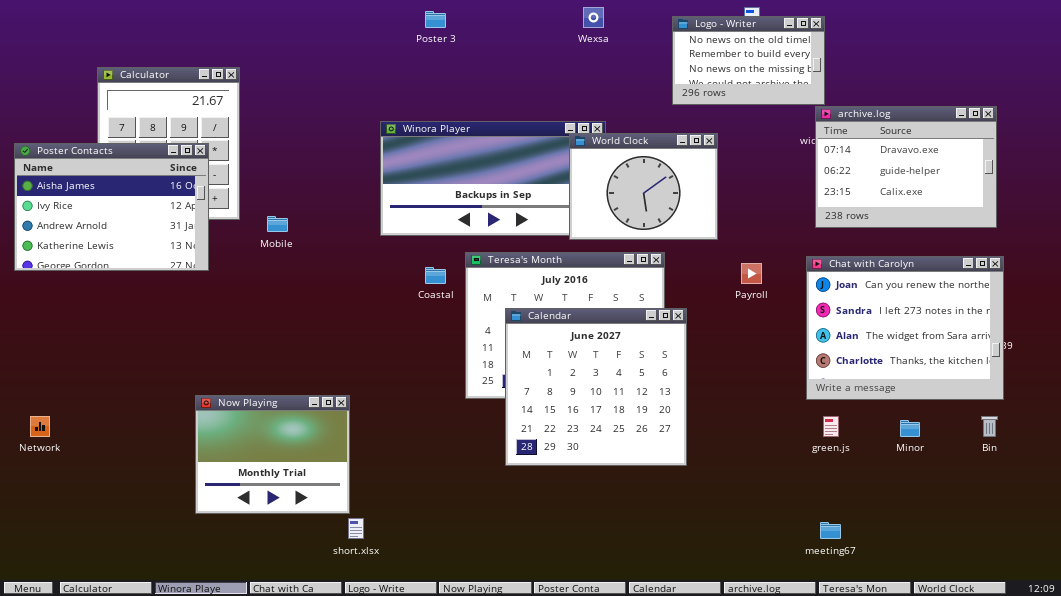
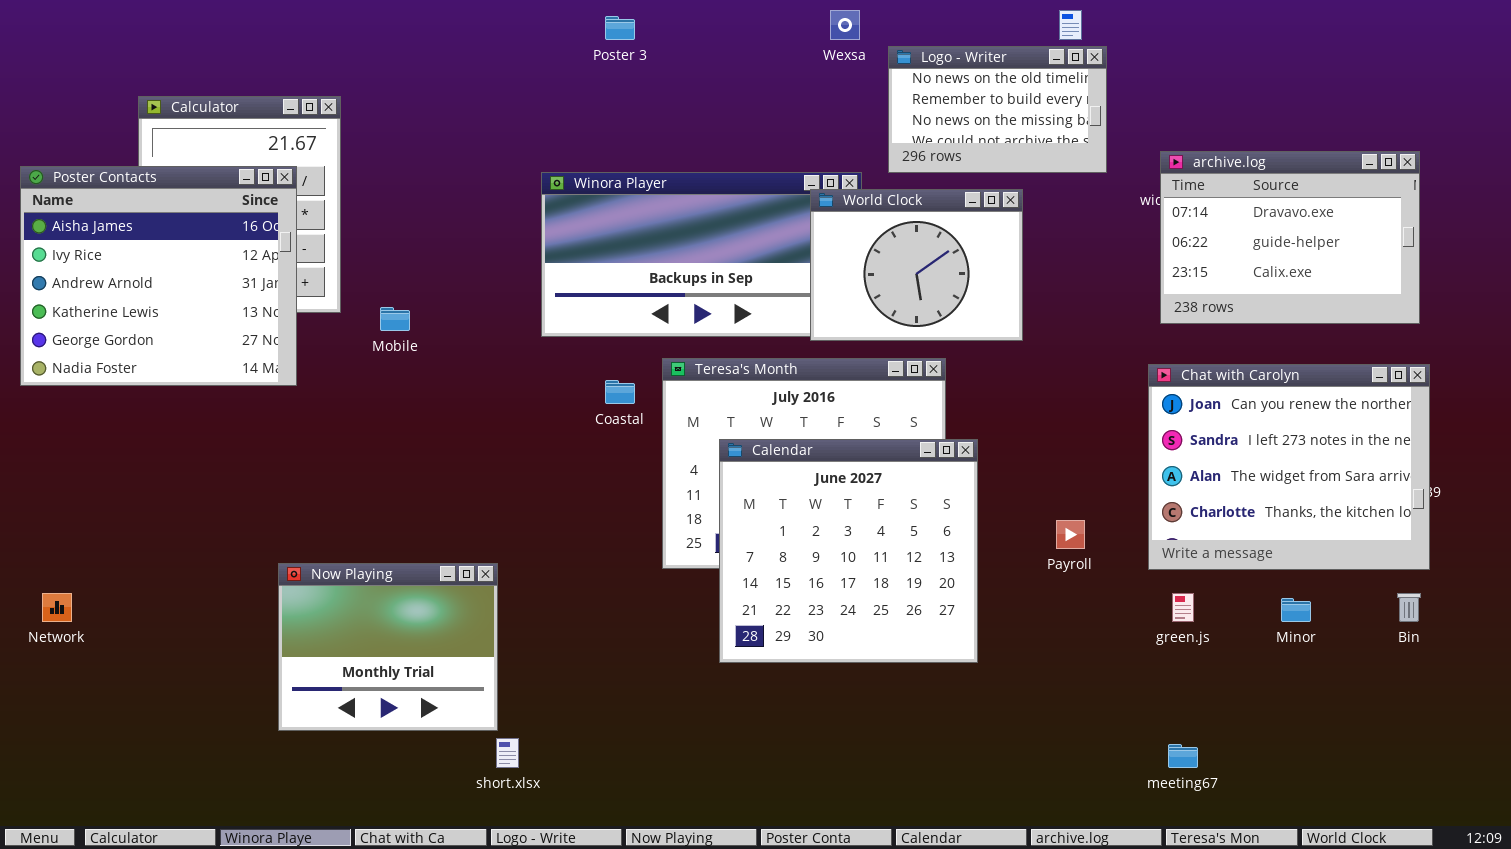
Logo - Writer: [672,16,825,105] -> [888,46,1107,173], moved
Poster Contacts: [14,143,209,271] -> [20,166,297,386], resized
Payroll: [741,263,762,284] -> [1056,520,1085,549], moved

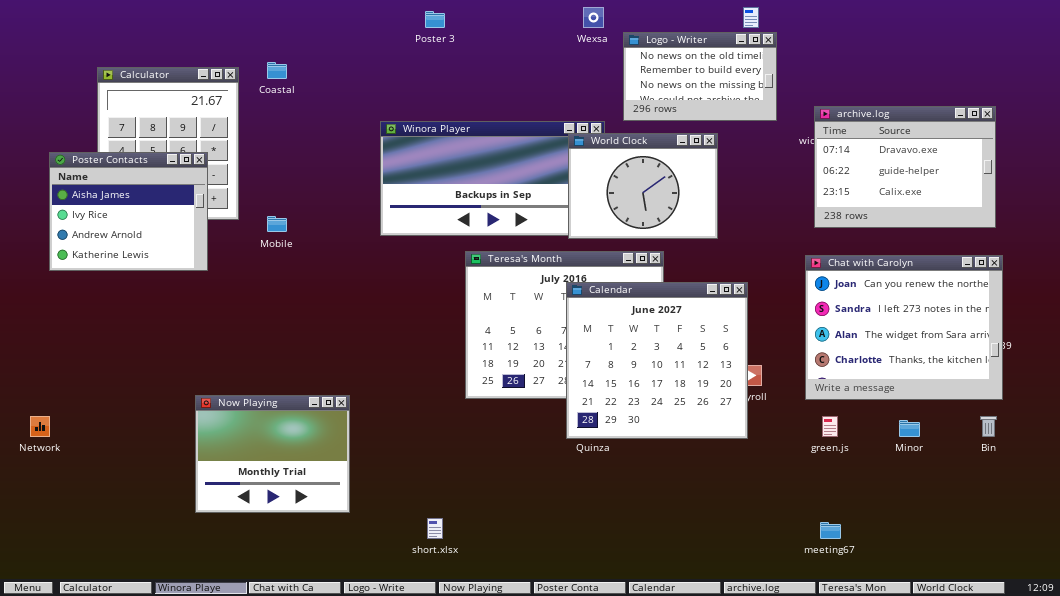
Poster Contacts: [20,166,297,386] -> [49,152,208,271], resized
Coastal: [605,380,635,404] -> [267,62,287,79], moved
Calendar: [719,439,978,663] -> [566,282,748,439], moved
short.xlsx: [496,738,519,768] -> [427,518,443,539], moved

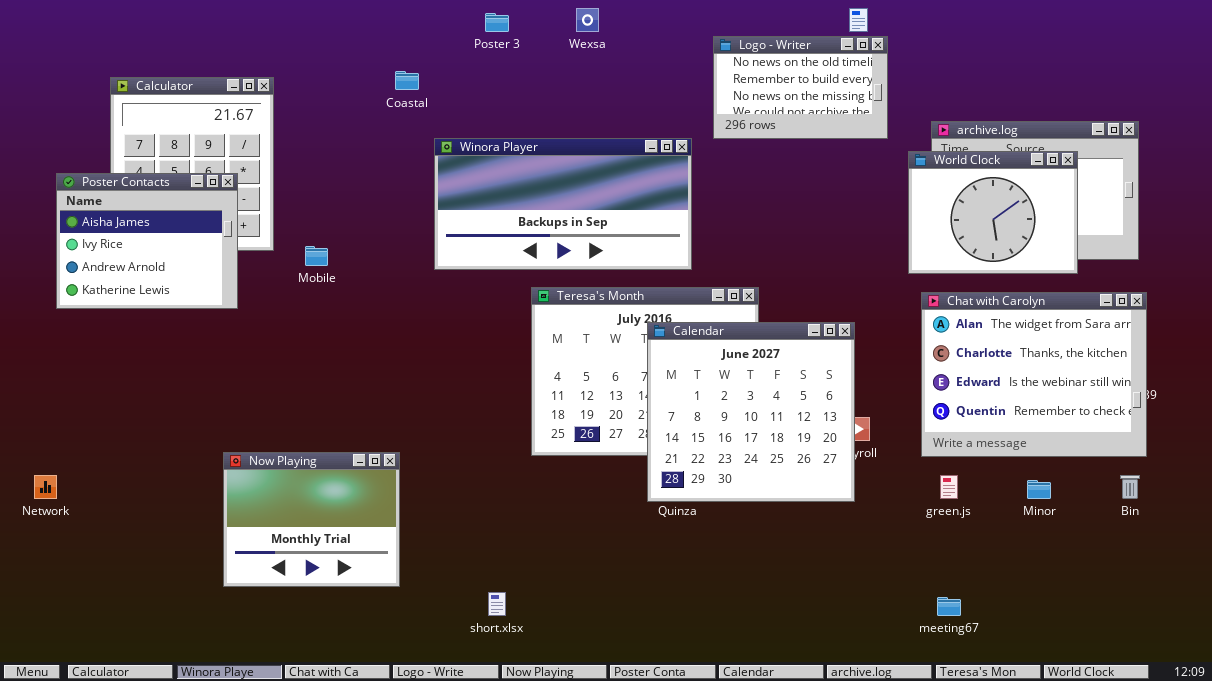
Wexsa: [583,7,604,28] -> [576,8,599,32], moved
Coastal: [267,62,287,79] -> [395,71,419,90], moved
World Clock: [568,133,718,239] -> [908,151,1078,274], moved
Chat with Carolyn: [805,255,1003,400] -> [921,292,1147,457], scrolled down 2 rows

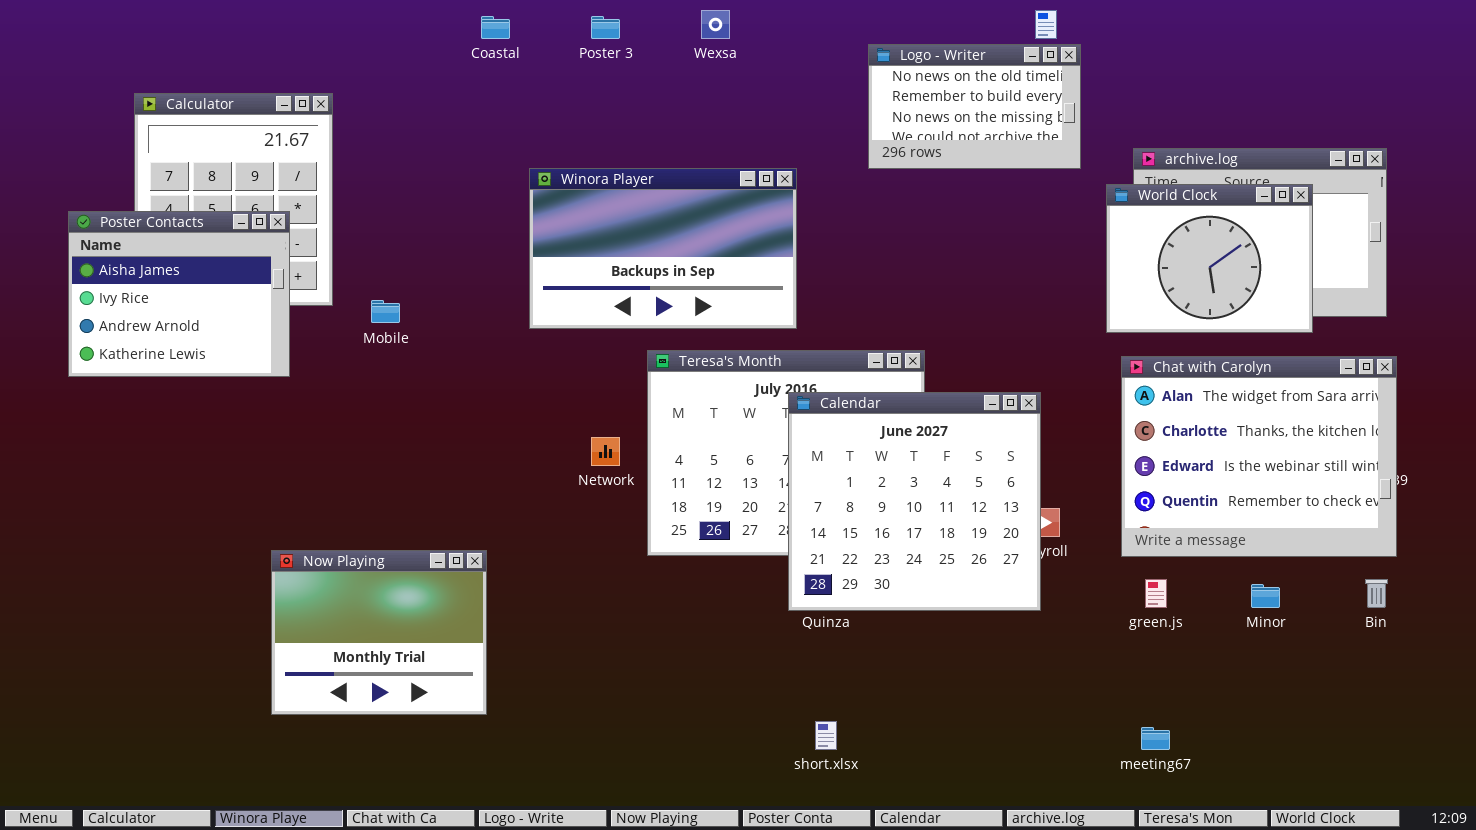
Coastal: [395,71,419,90] -> [481,16,510,39], moved
Winora Player: [434,138,692,270] -> [529,168,797,329], resized
Network: [34,475,57,499] -> [591,437,620,466], moved
short.xlsx: [488,592,506,616] -> [815,721,837,750], moved

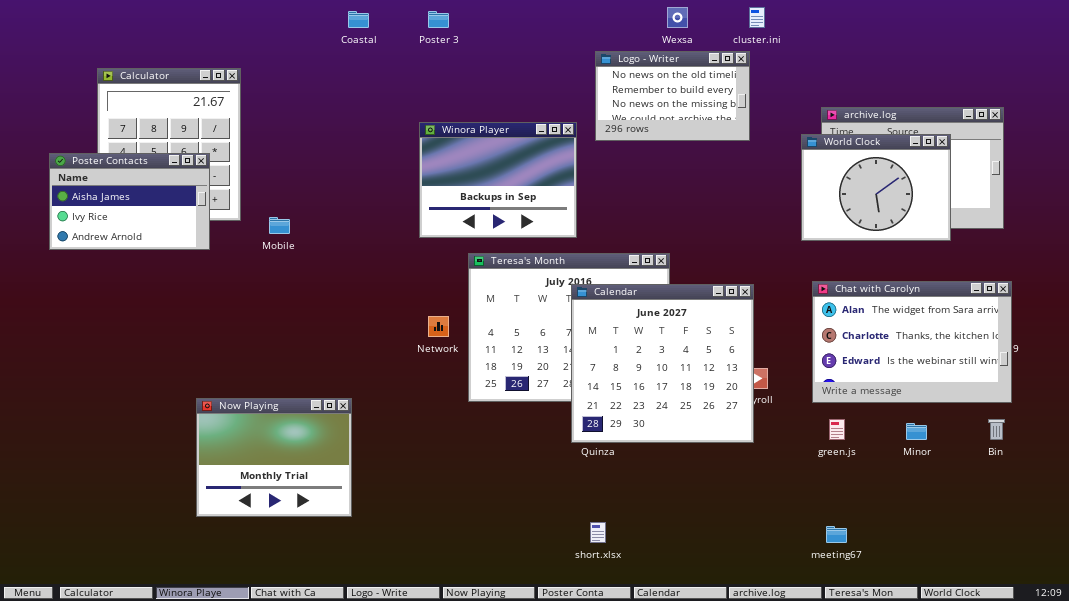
Wexsa: [701,10,730,39] -> [667,7,688,28], moved
Logo - Writer: [868,44,1081,169] -> [595,51,750,141], moved
Winora Player: [529,168,797,329] -> [419,122,577,238], resized
Poster Contacts: [68,211,290,377] -> [49,153,210,250], resized
Chat with Carolyn: [1121,356,1397,557] -> [812,281,1012,403], resized

